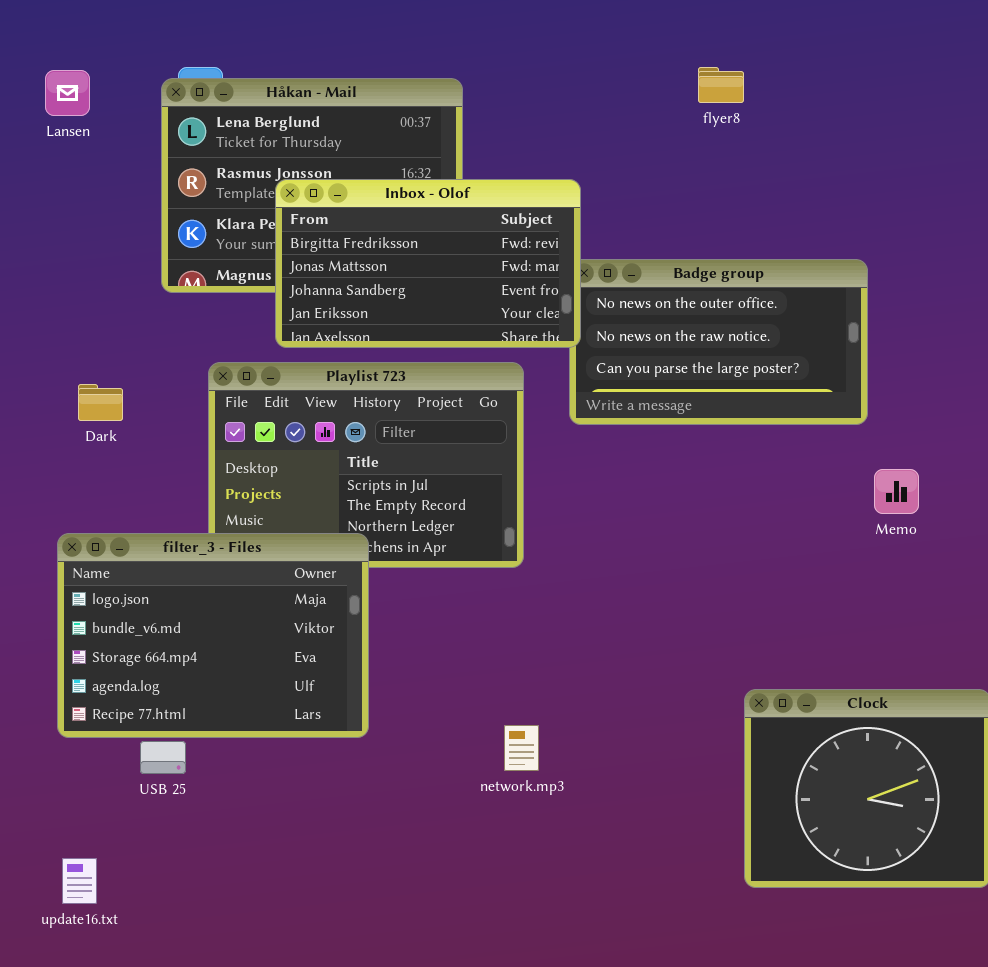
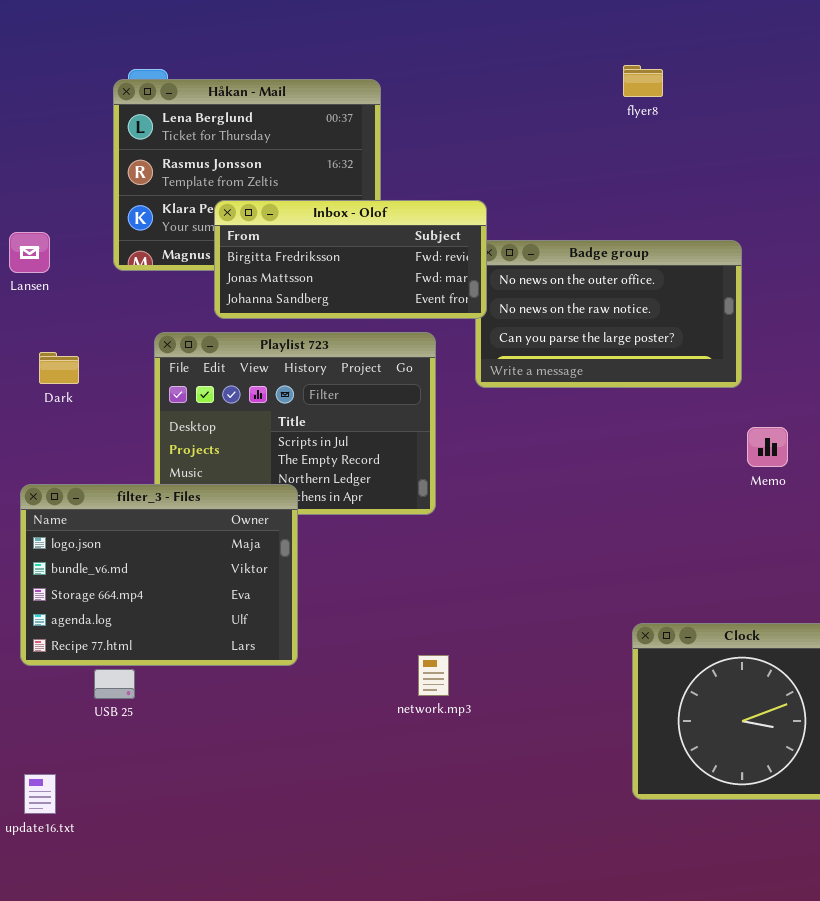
flyer8: [698,67,744,103] -> [623,65,663,97], moved
Lansen: [45,70,90,116] -> [9,232,50,273], moved
Inbox - Olof: [275,179,581,348] -> [214,200,487,319], resized

